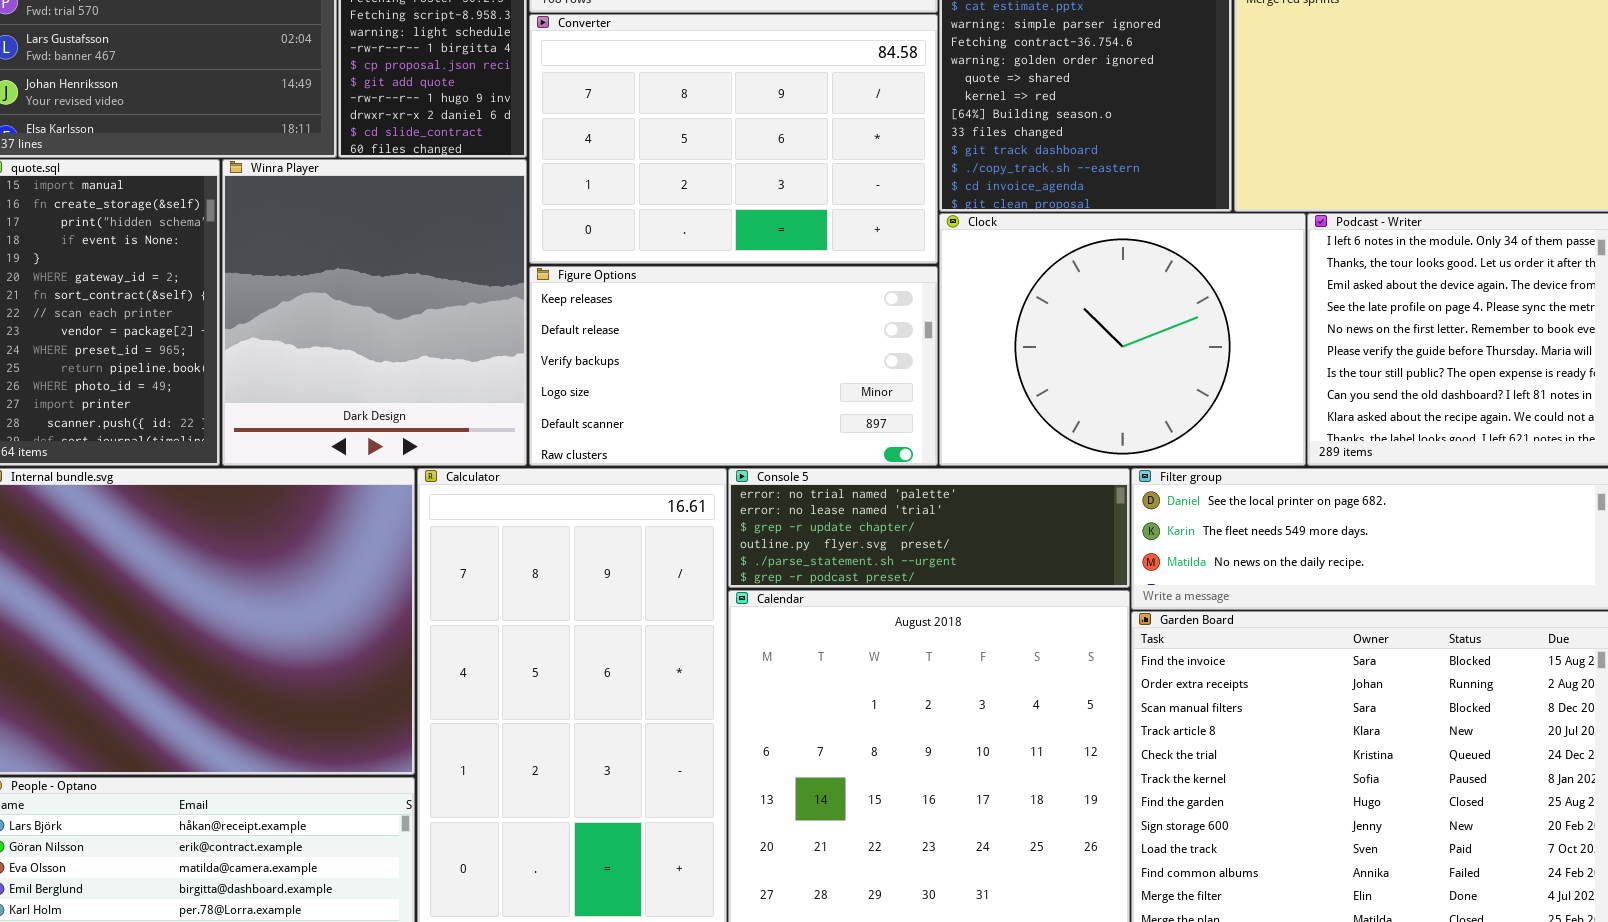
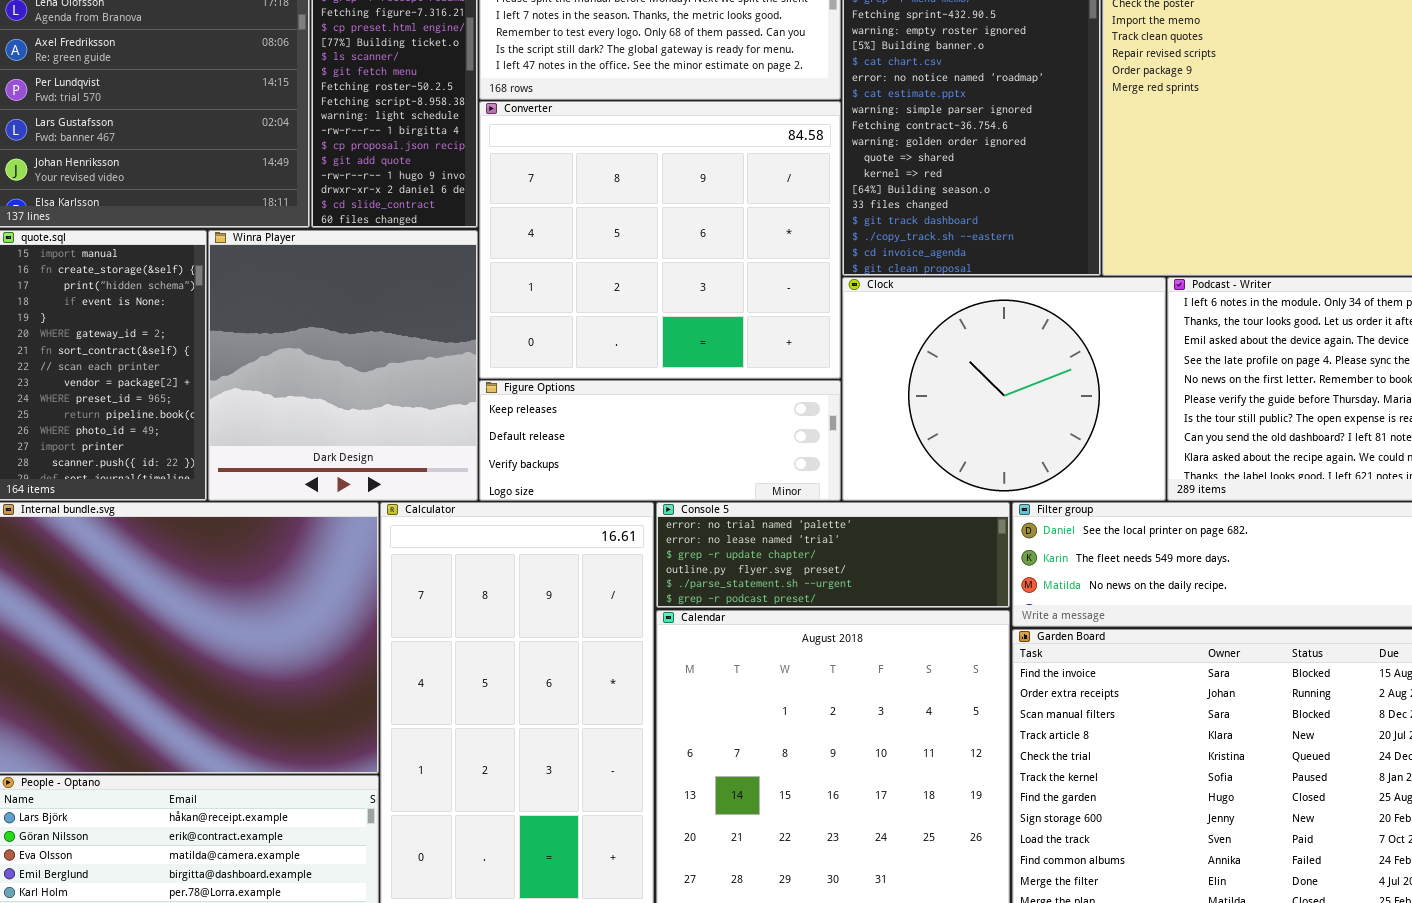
Converter: [529,14,938,264] -> [479,101,841,379], resized
Figure Options: [529,266,938,466] -> [479,380,841,501], resized

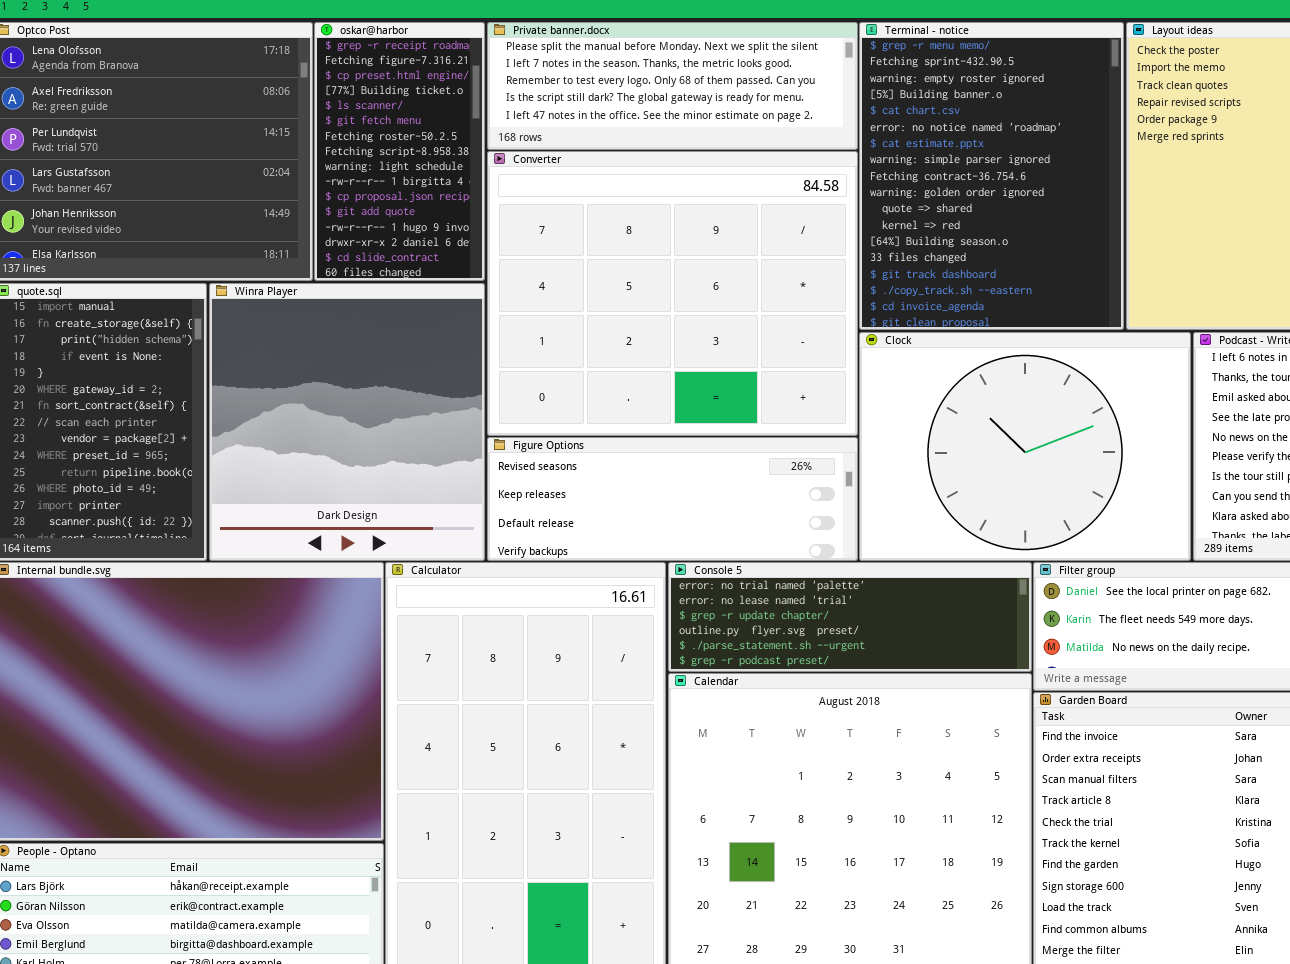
Figure Options: [479,380,841,501] -> [487,437,858,561], scrolled up 1 row

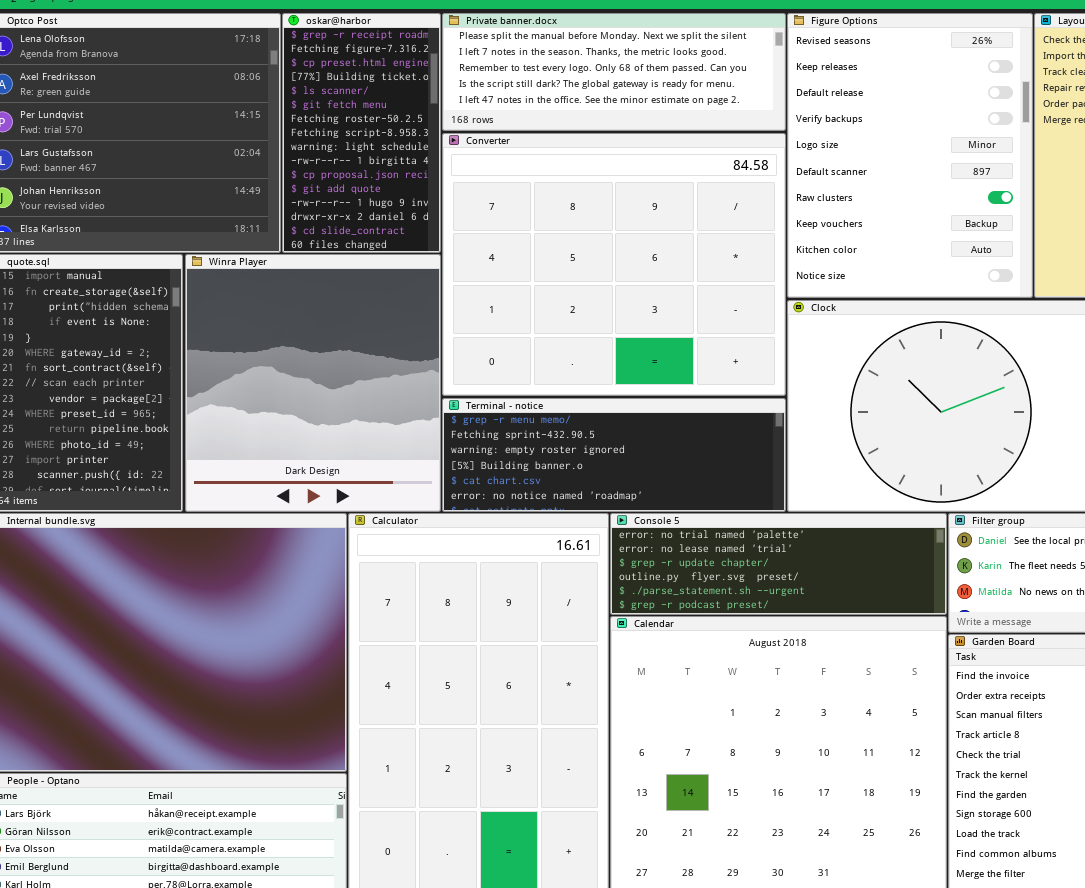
Terminal - notice: [859,22,1124,330] -> [442,398,786,512], moved, resized
Figure Options: [487,437,858,561] -> [787,13,1033,298], moved, resized

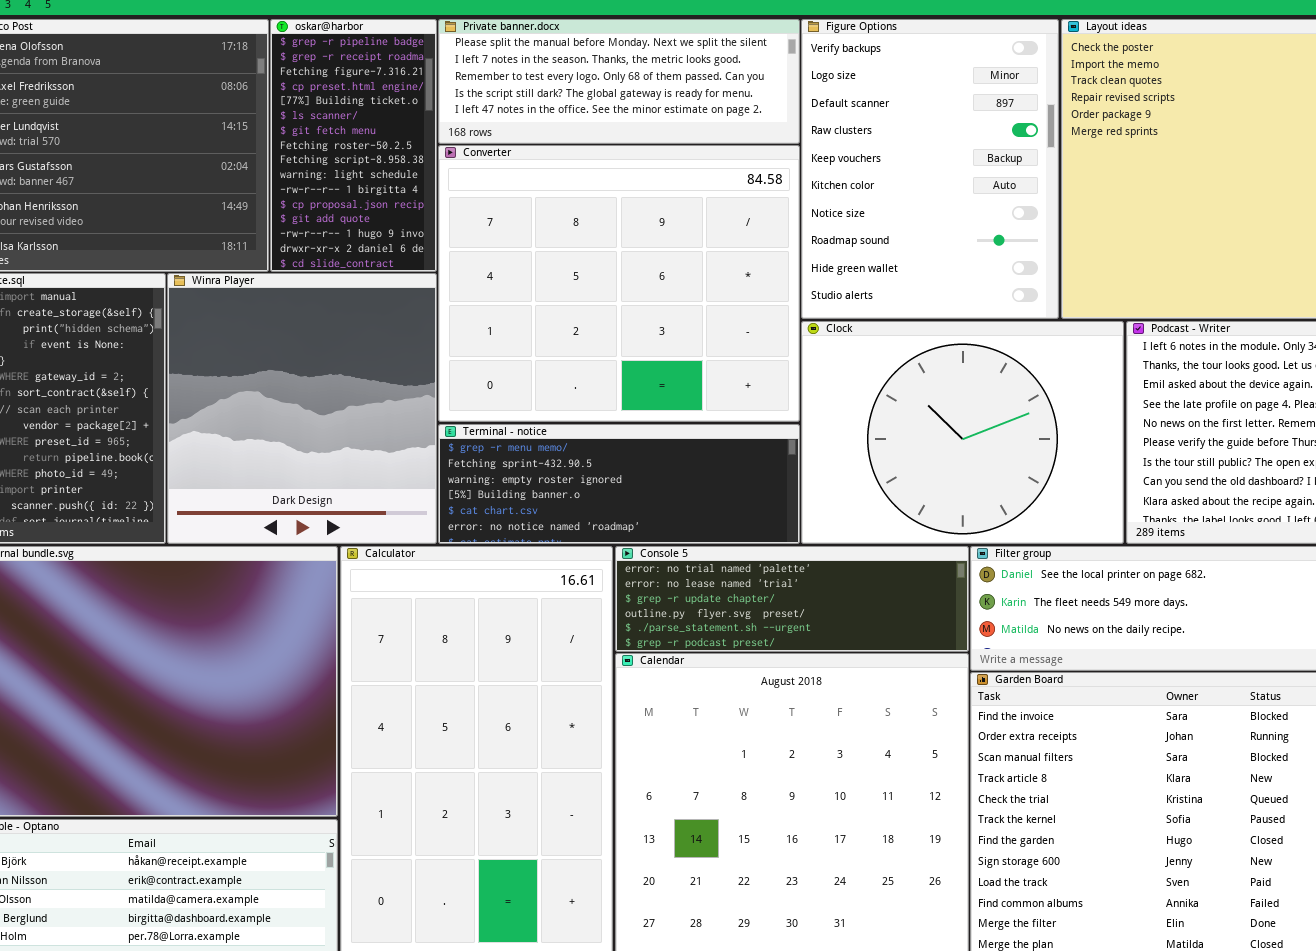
oskar@harbor: [282,13,441,253] -> [270,19,437,272], scrolled up 1 row
Figure Options: [787,13,1033,298] -> [801,19,1059,319], scrolled down 3 rows

